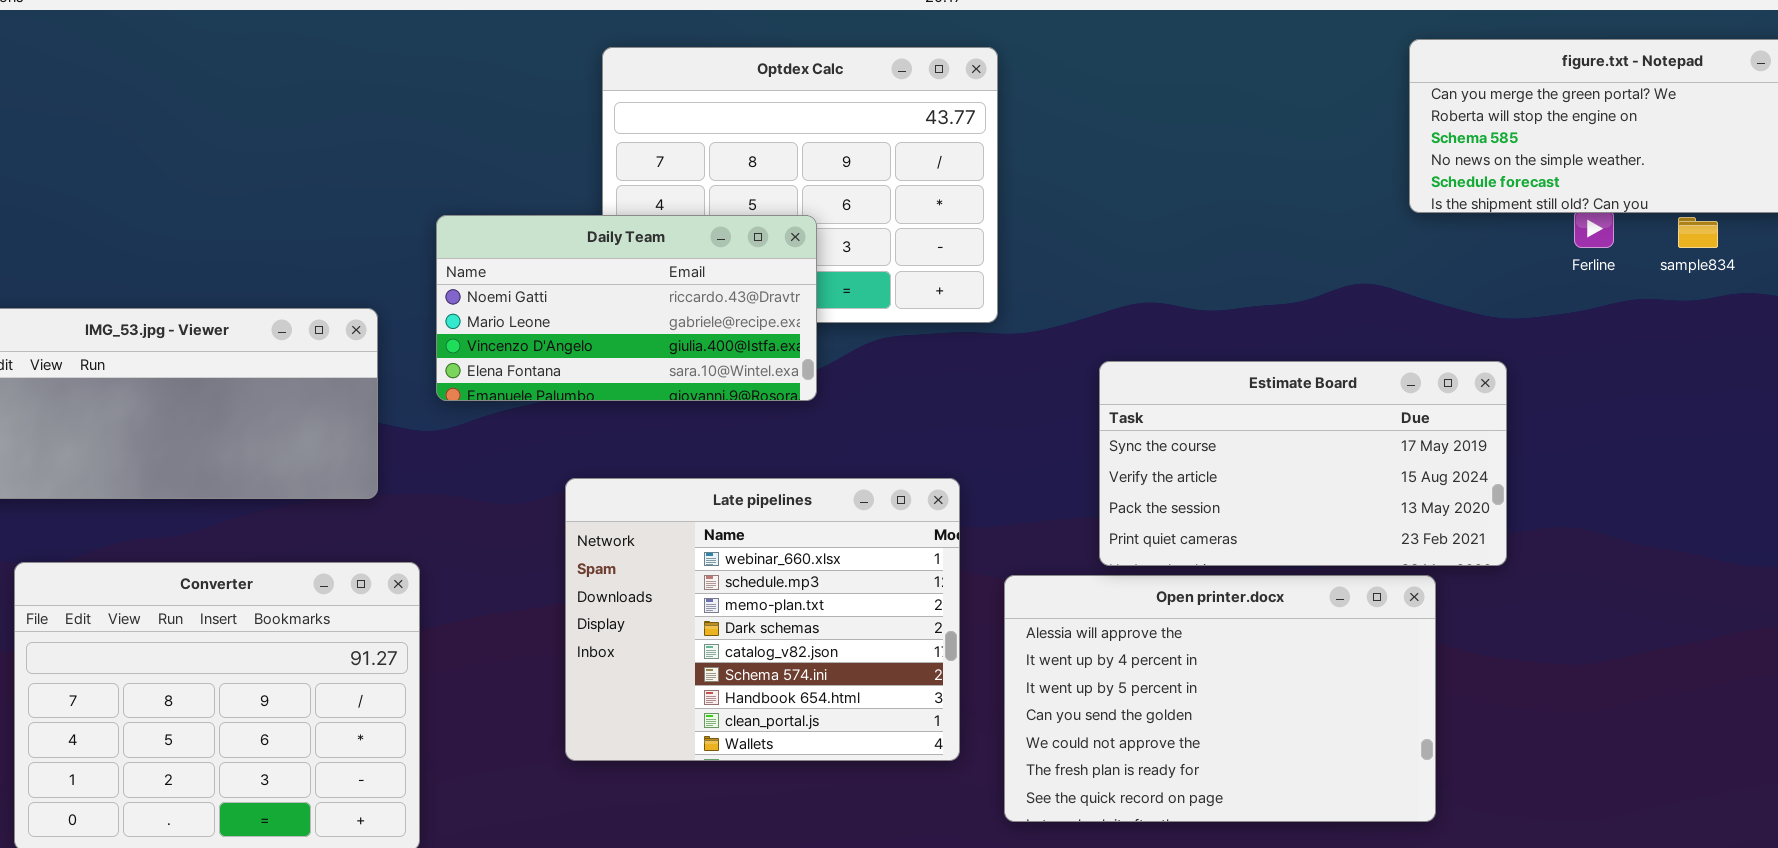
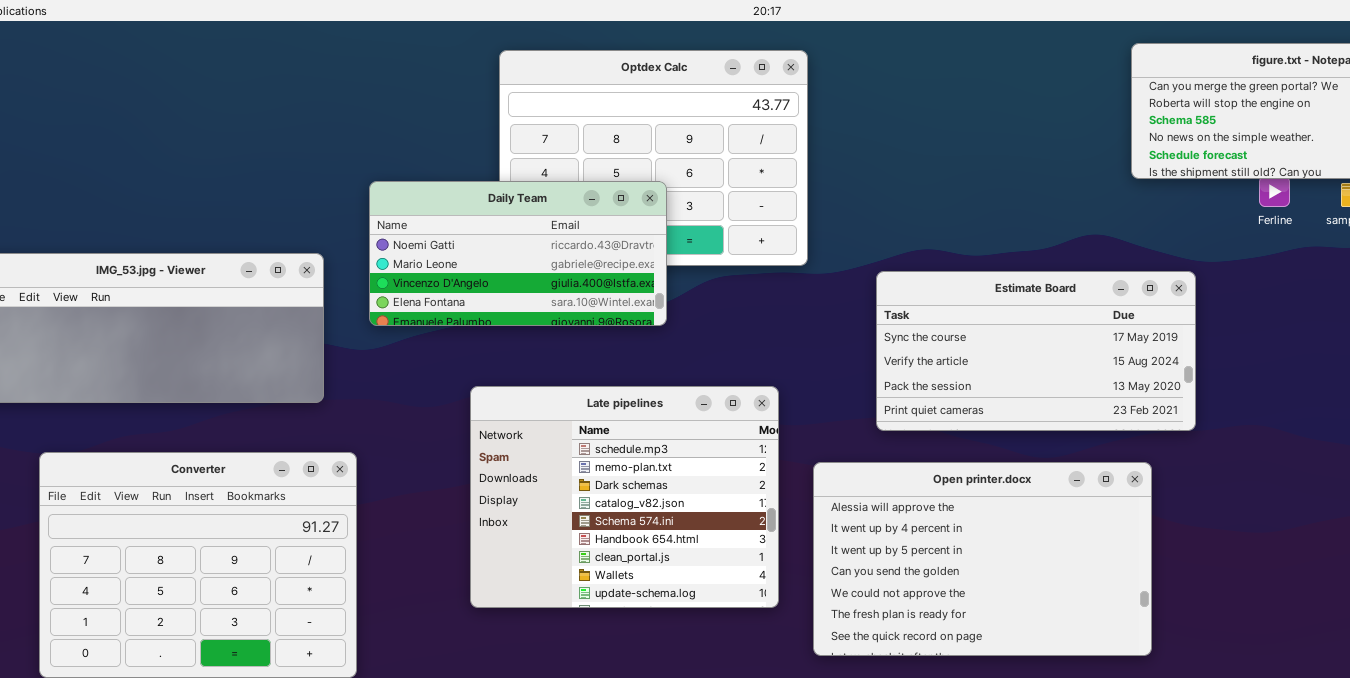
Estimate Board: [1099,361,1507,566] -> [876,271,1196,431], moved
Late pipelines: [565,478,960,761] -> [470,386,779,608], scrolled down 1 row

